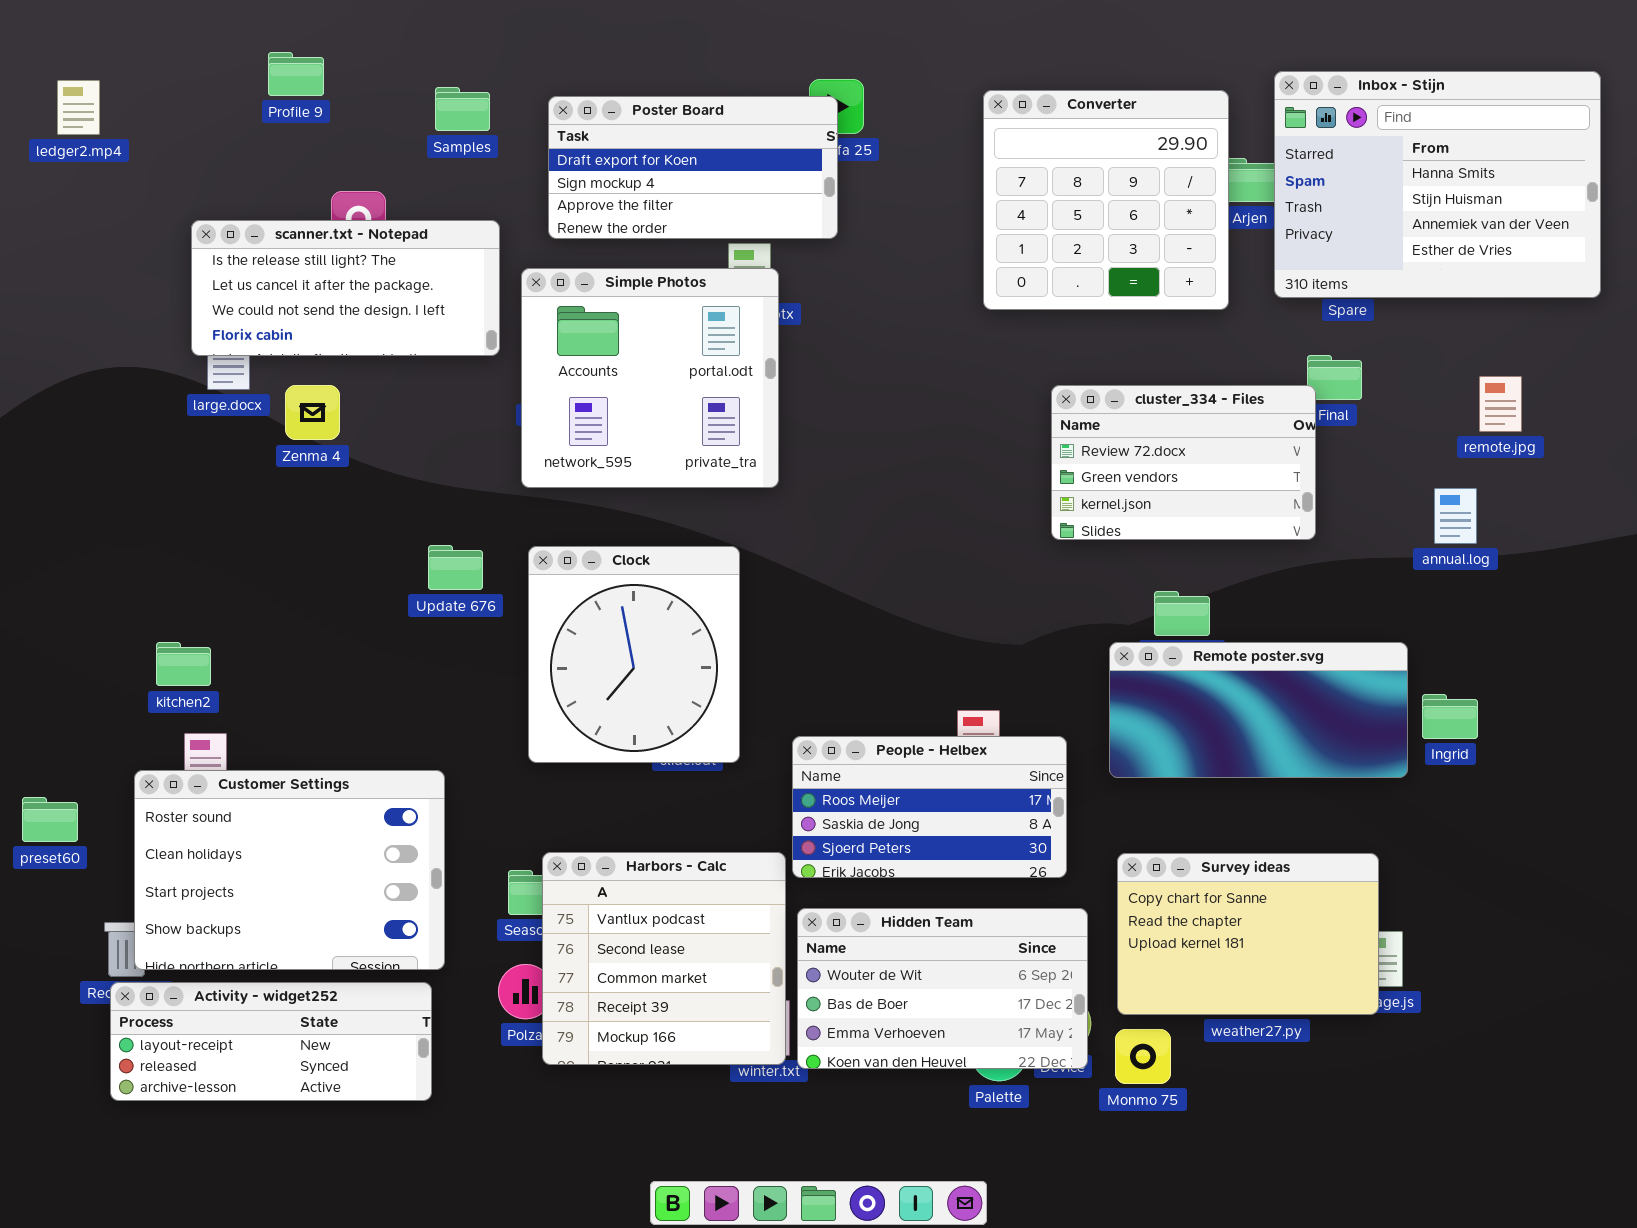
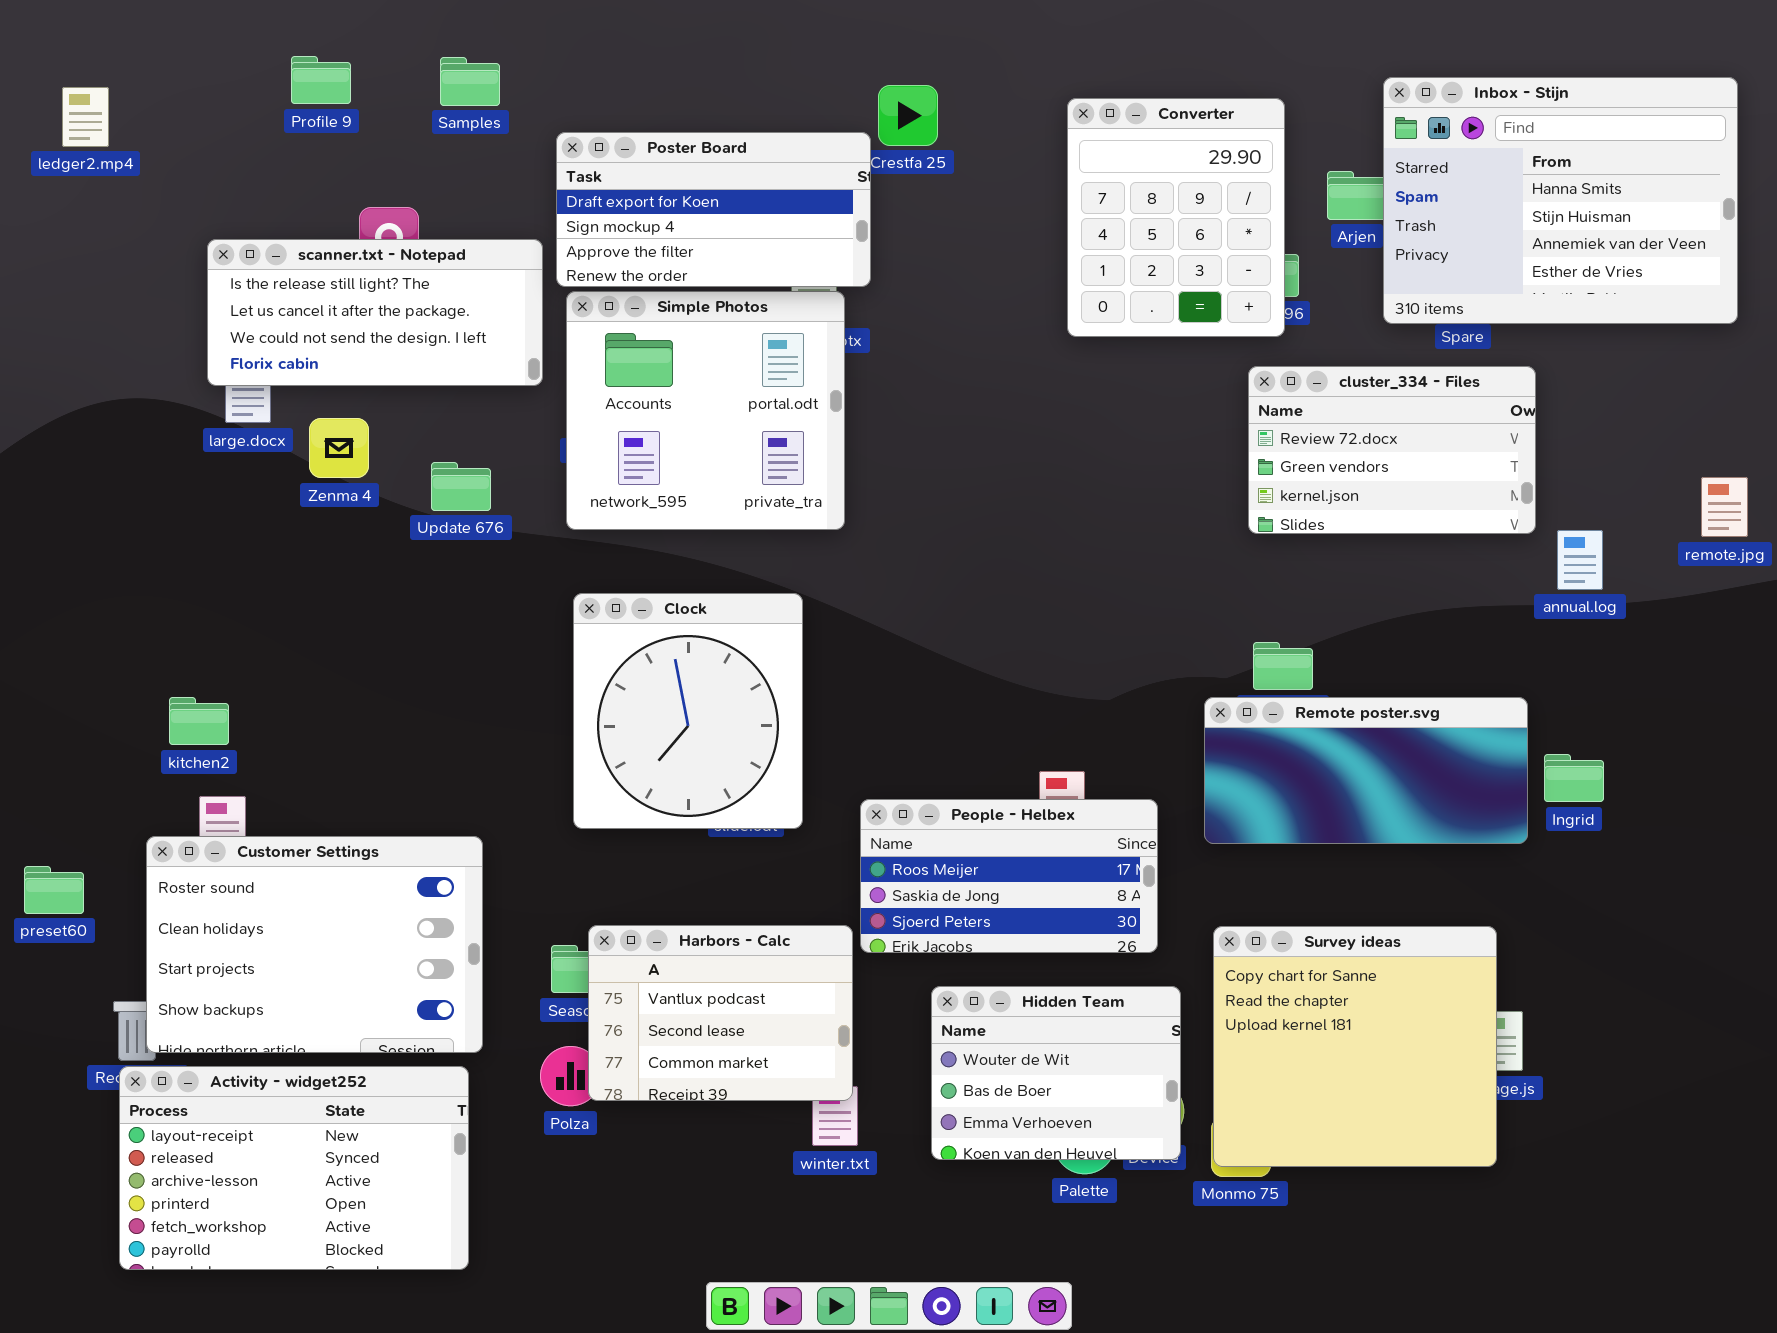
Samples: [435,87,490,131] -> [440,57,500,106], moved
Converter: [983,90,1229,310] -> [1067,98,1285,337], resized
Poster Board: [548,96,838,239] -> [556,132,871,287], moved
remote.jpg: [1479,376,1522,432] -> [1701,477,1748,537], moved
cluster_334 - Files: [1051,385,1316,540] -> [1248,366,1536,534], moved
Update 676: [428,545,483,590] -> [431,462,491,511], moved
Harbors - Calc: [542,852,786,1065] -> [588,925,853,1101], resized
Survey ideas: [1117,853,1379,1015] -> [1213,926,1497,1167], resized
Hidden Team: [797,908,1088,1069] -> [931,986,1181,1160], resized
Activity - widget252: [110,982,432,1101] -> [119,1066,469,1270], resized

